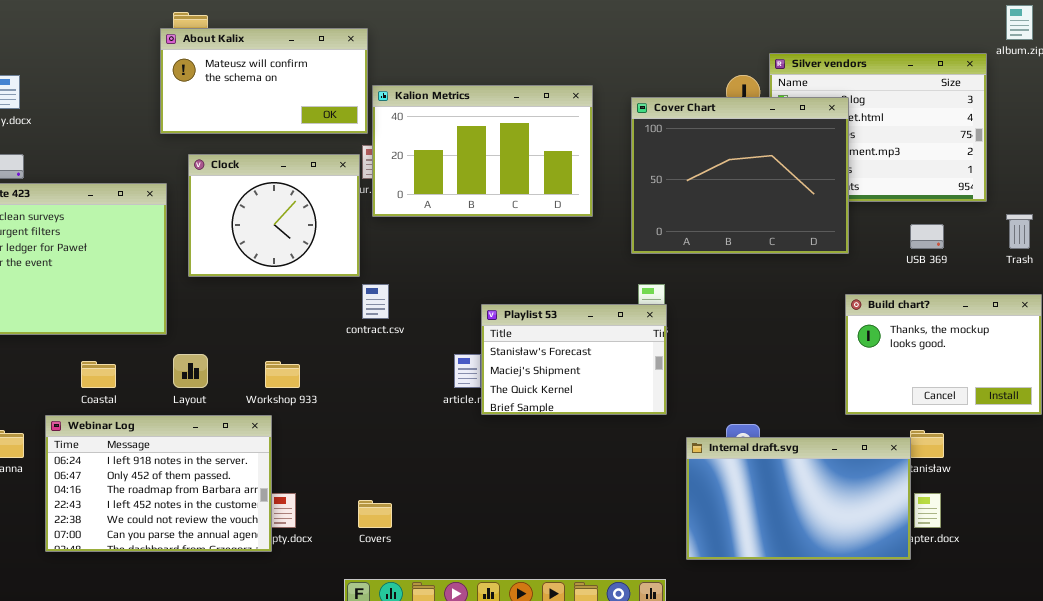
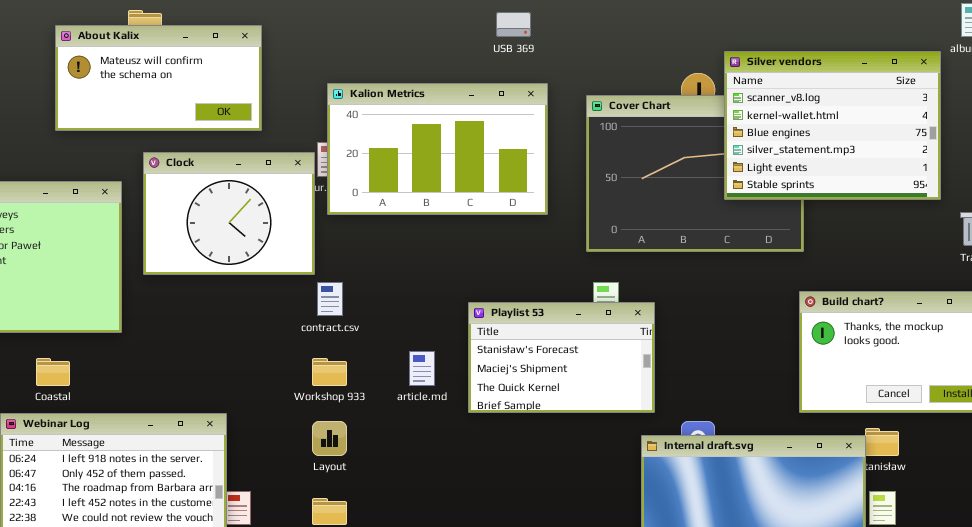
About Kalix: [160,28,368,134] -> [55,25,262,131], moved
Silver vendors: [769,53,987,202] -> [724,51,941,200], raised
USB 369: [910,224,944,249] -> [496,12,531,37], moved
Playlist 53: [481,304,667,415] -> [468,302,655,413], moved
Layout: [173,354,208,388] -> [312,421,347,456], moved
Workshop 933: [265,361,300,388] -> [312,358,347,386], moved

